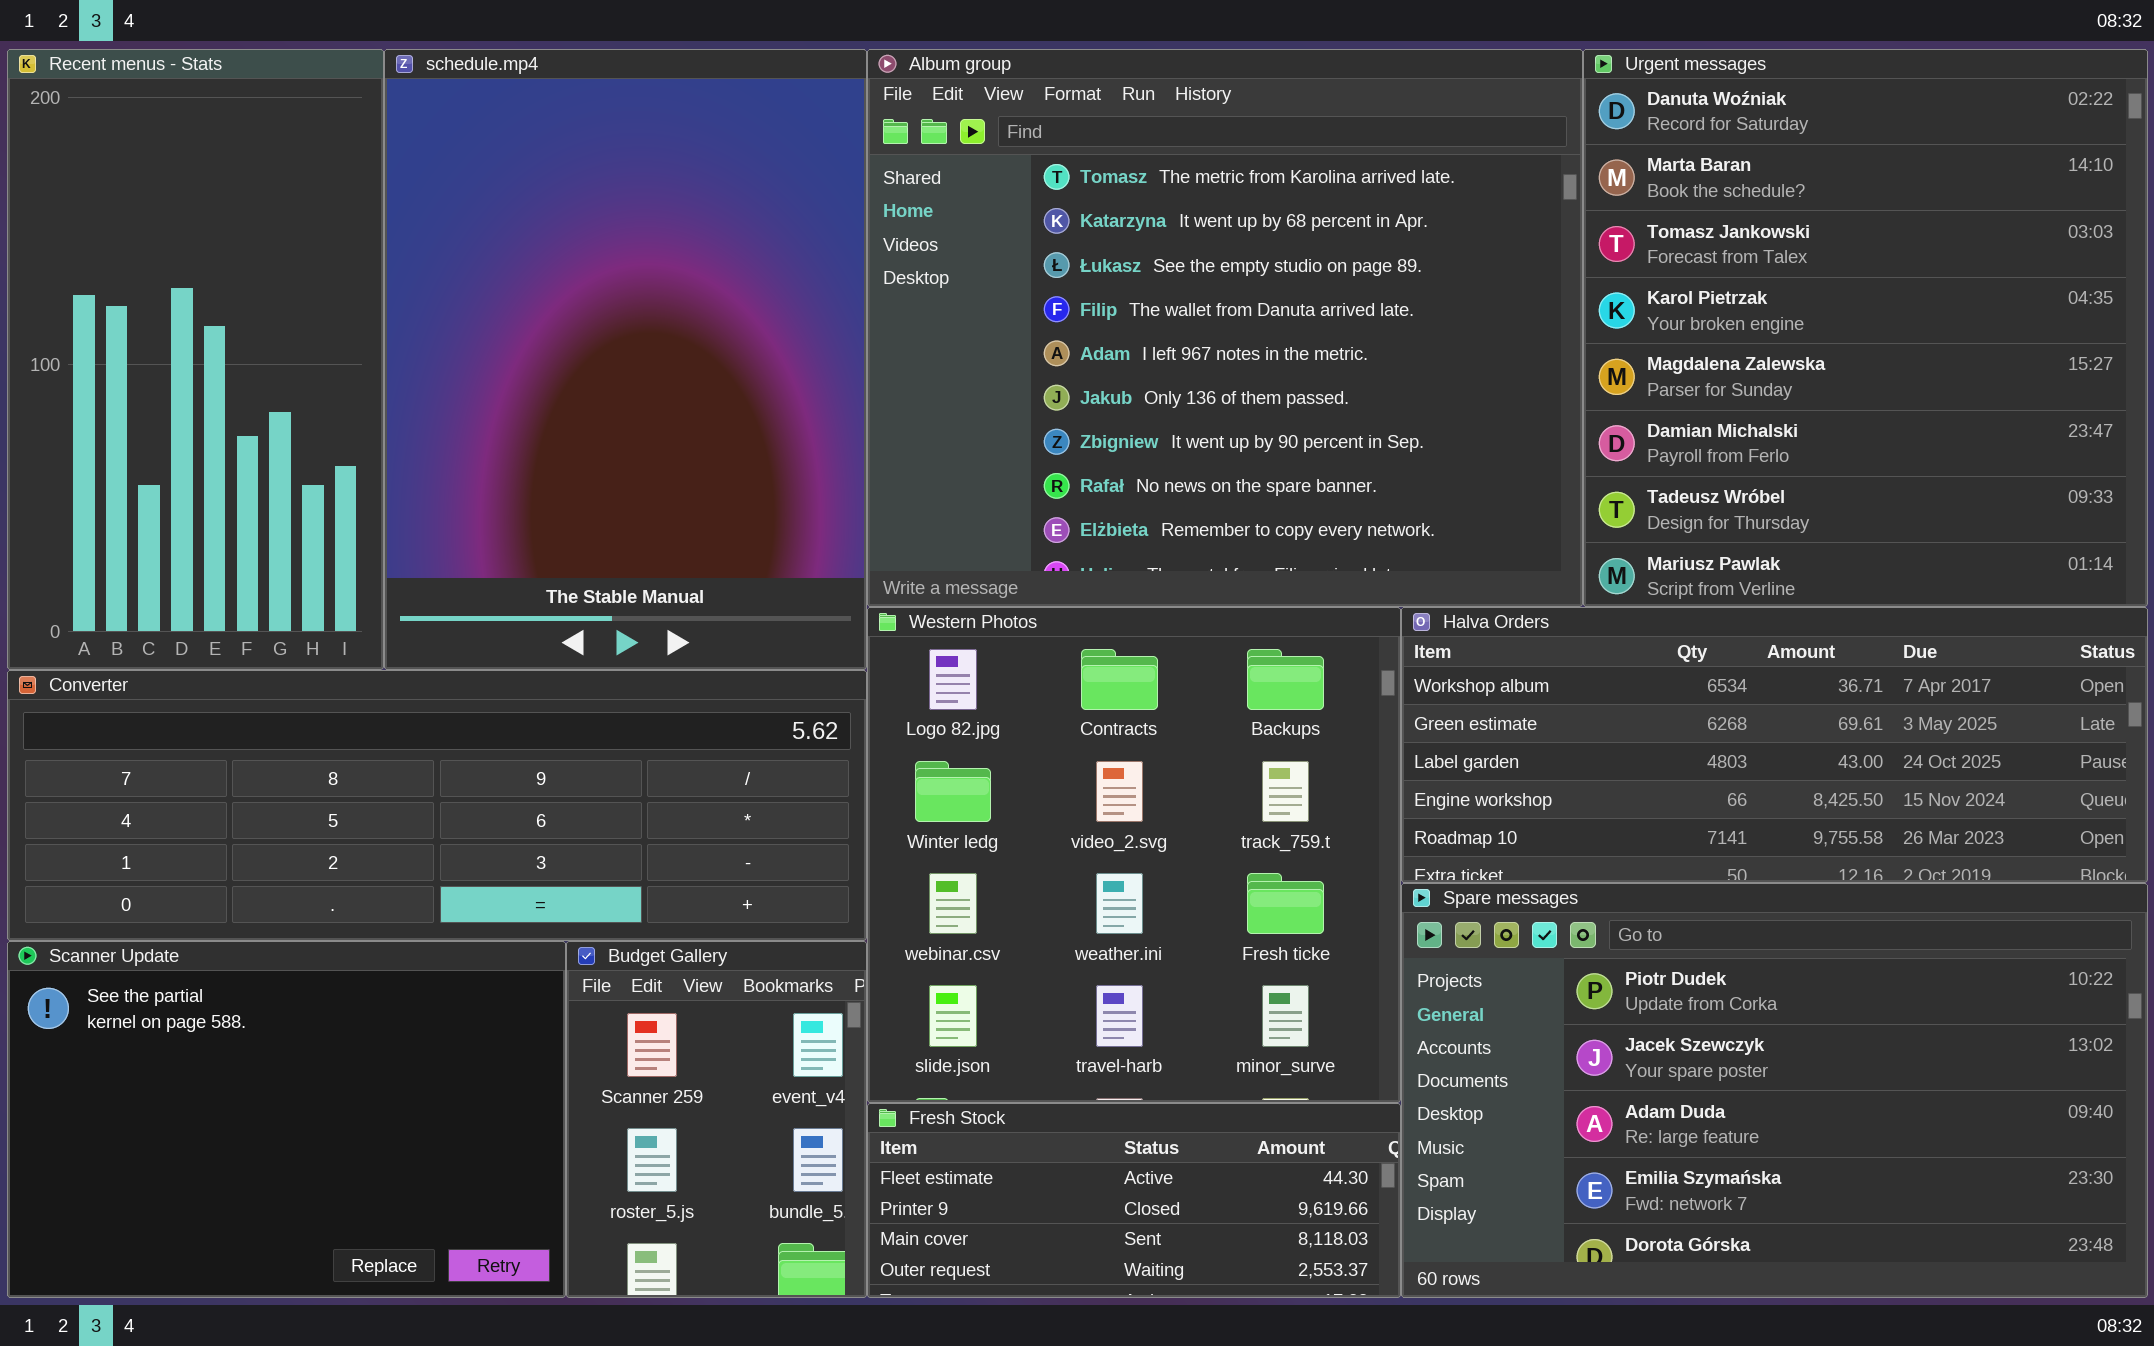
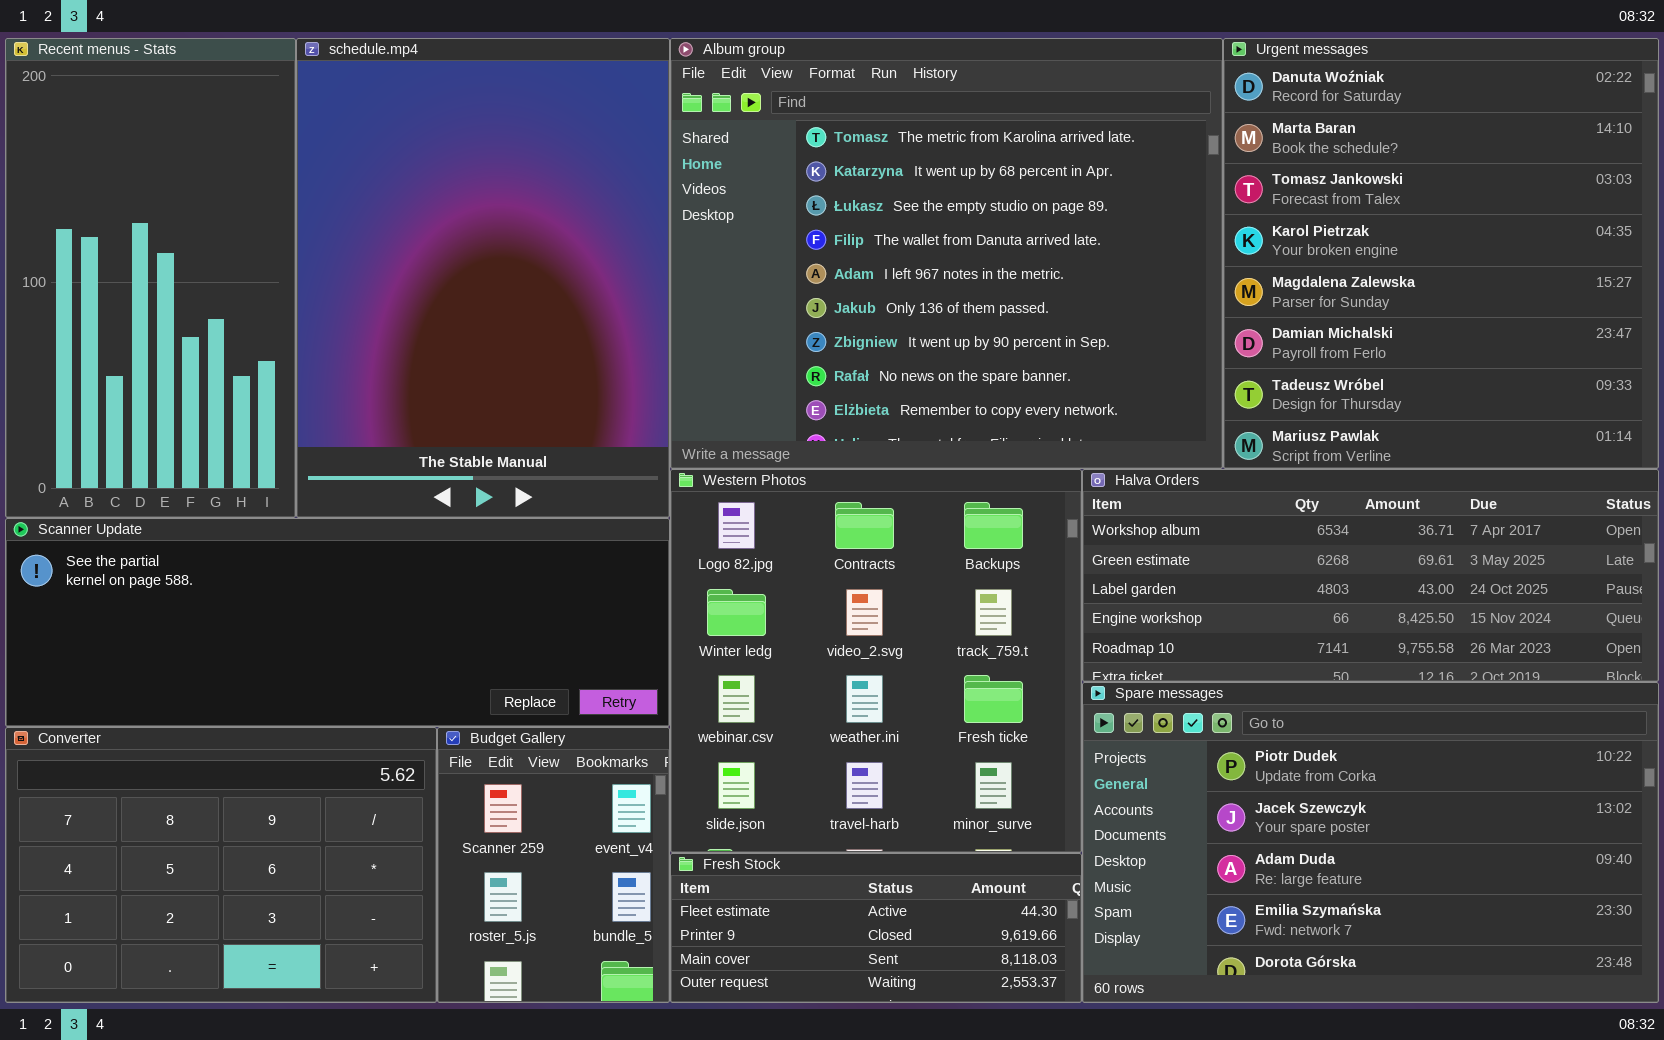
Converter: [7,670,867,941] -> [5,727,437,1003], moved, resized
Scanner Update: [7,941,566,1298] -> [5,518,670,727], moved, resized

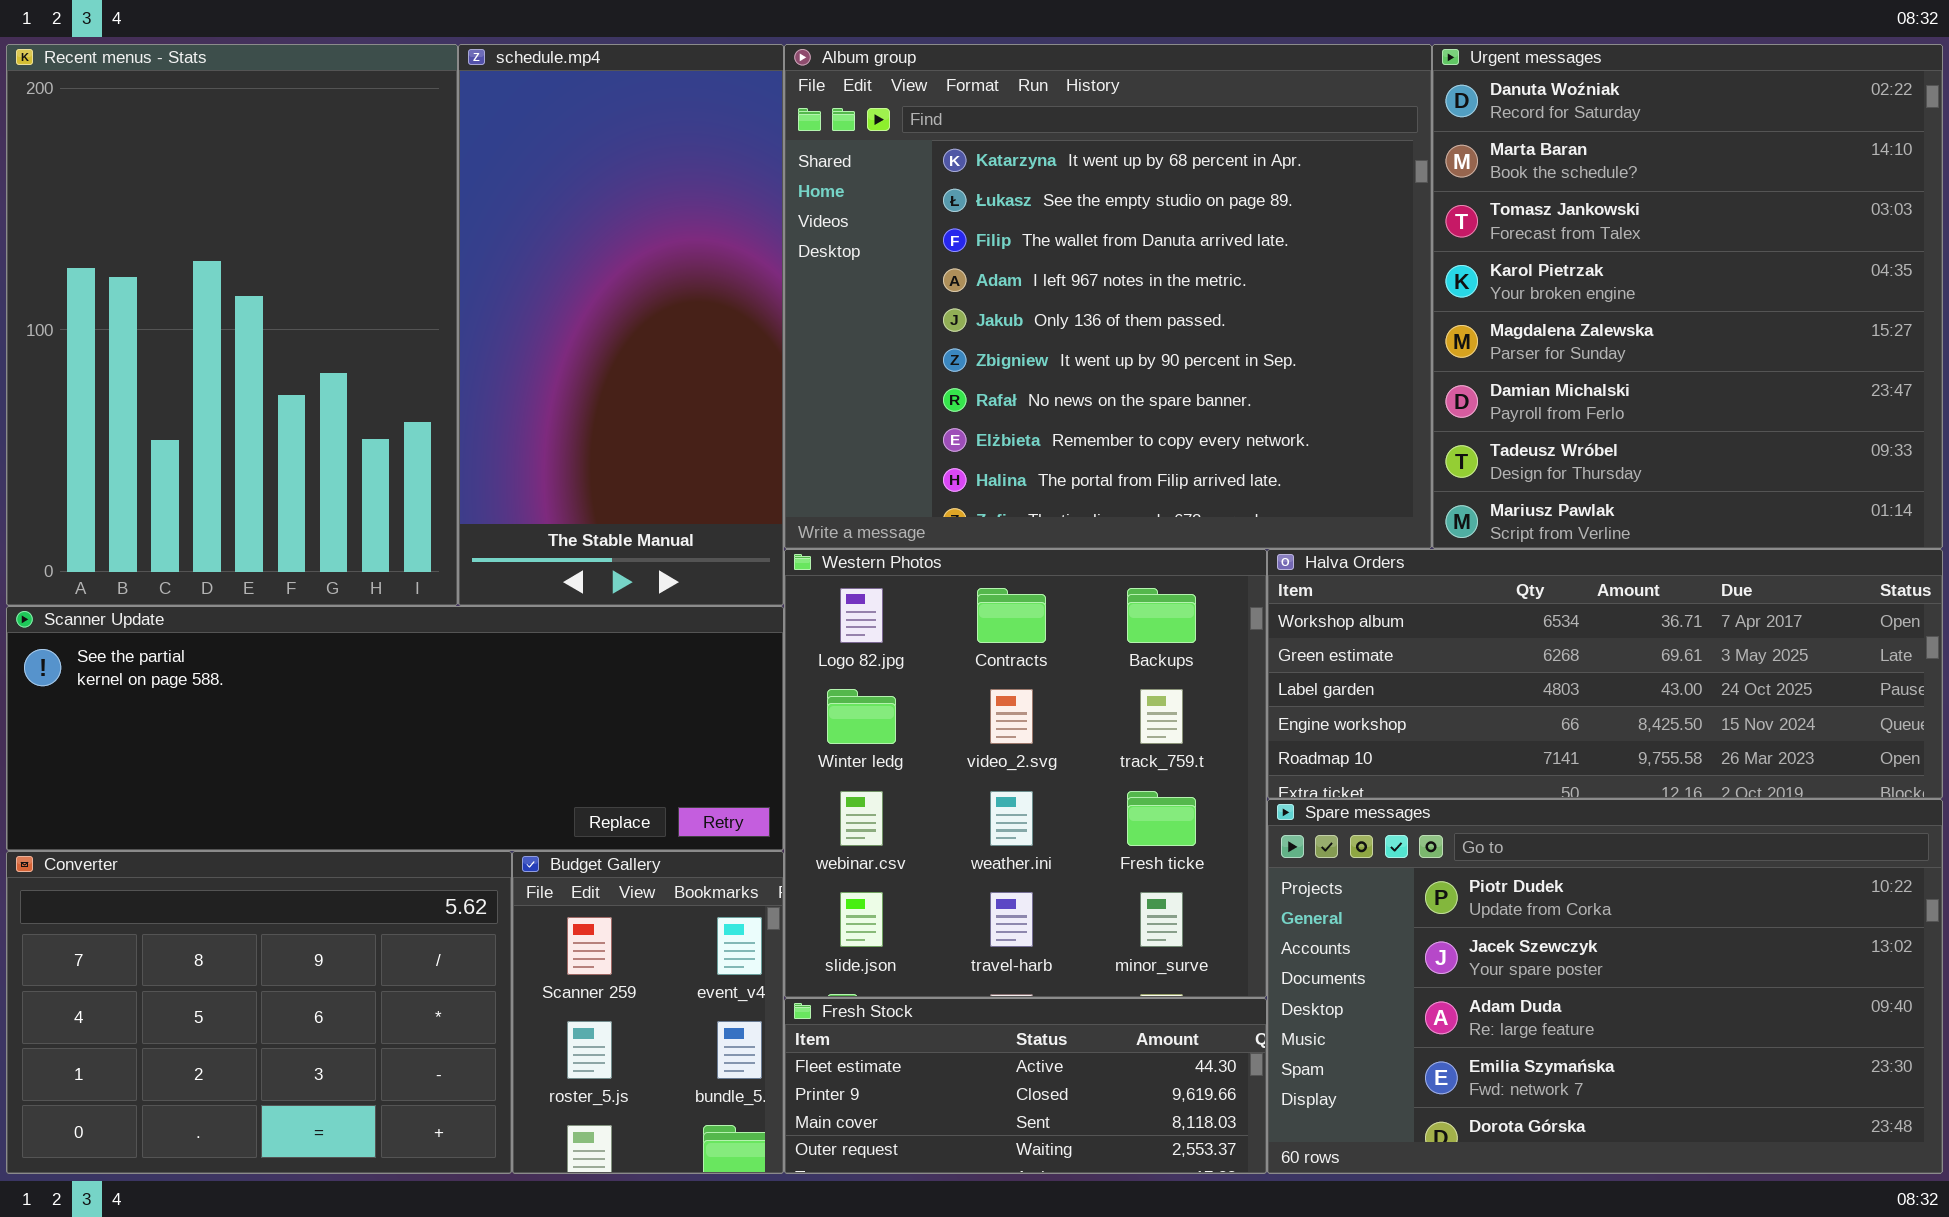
Recent menus - Stats: [5,38,296,518] -> [6,44,458,606], resized
schedule.mp4: [296,38,670,518] -> [458,44,784,606], resized
Album group: [670,38,1223,469] -> [784,44,1432,549], scrolled down 1 row

